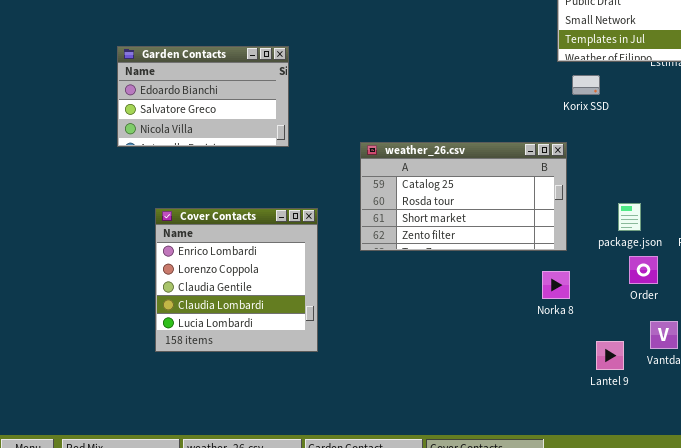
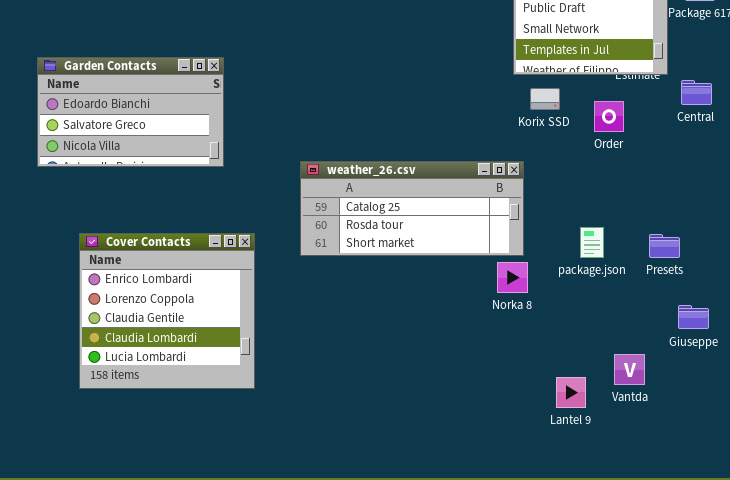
weather_26.csv: [360,142,567,251] -> [300,161,524,256], resized
Order: [629,256,658,284] -> [594,101,624,132], moved
Norka 8: [542,271,570,299] -> [497,262,528,293], moved

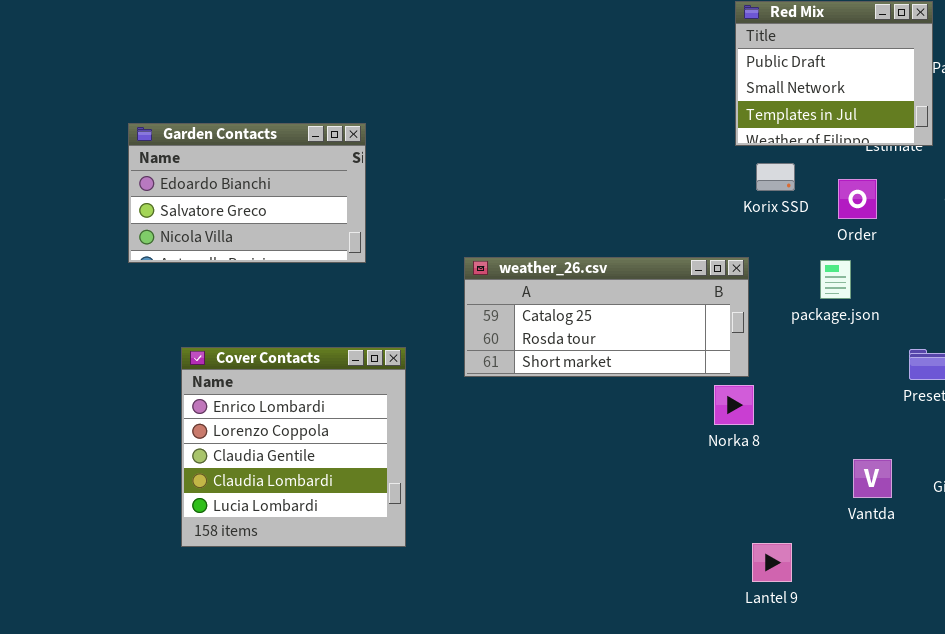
package.json: [580,227,604,258] -> [820,260,851,299], moved
Vantda: [614,354,645,385] -> [853,459,892,498], moved
Lantel 9: [556,377,586,408] -> [752,543,792,582], moved

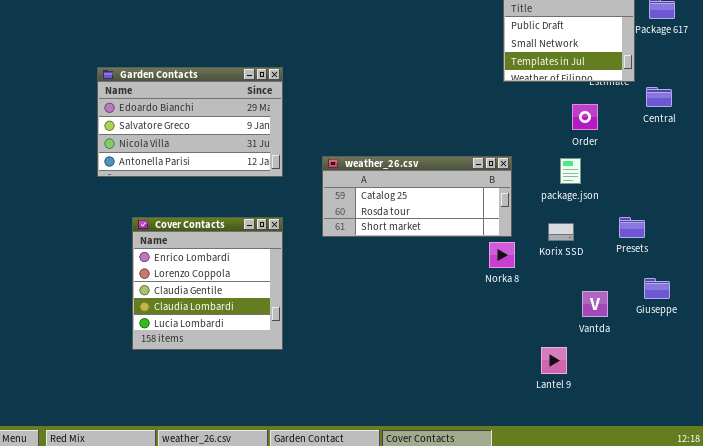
Garden Contacts: [128,123,366,263] -> [97,67,283,177], resized
Korix SSD: [756,163,795,191] -> [548,223,574,241], moved
Lantel 9: [752,543,792,582] -> [541,347,567,374], moved

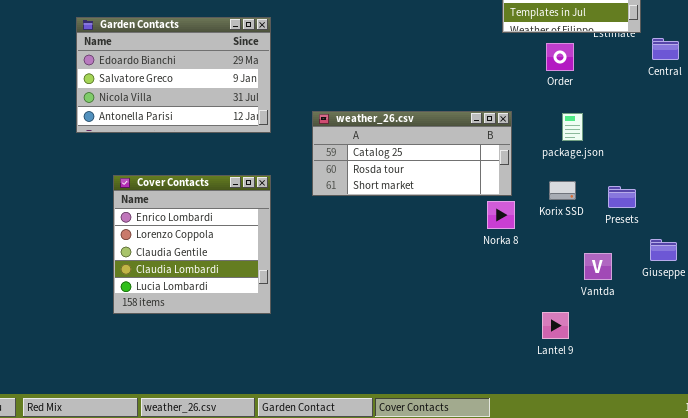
Order: [572,104,598,130] -> [546,43,574,71], moved
Presets: [619,217,645,238] -> [608,186,636,208], moved

